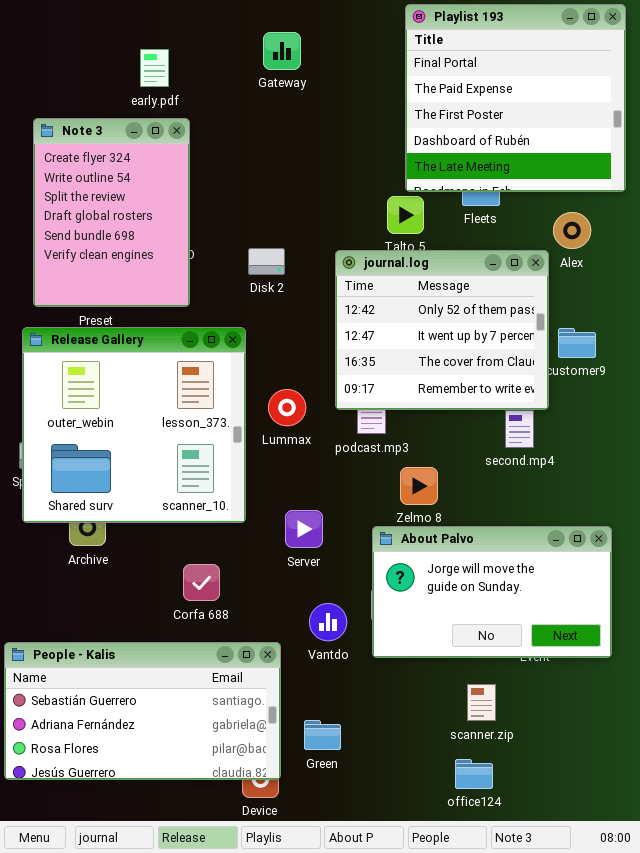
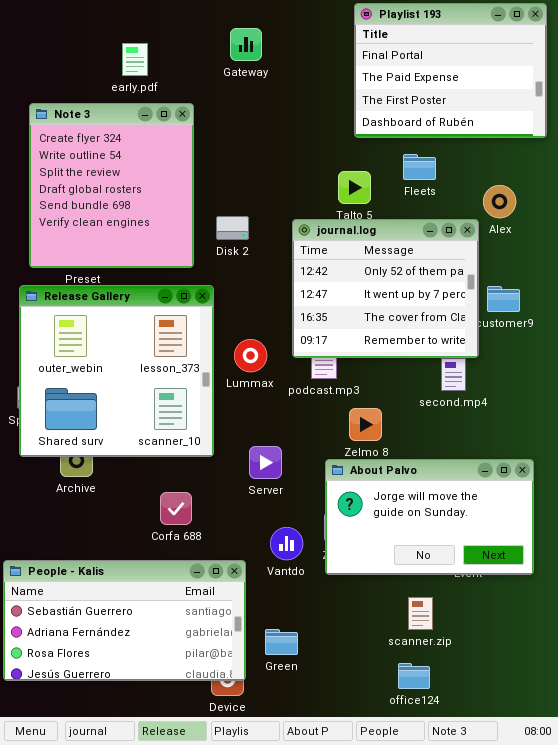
Playlist 193: [405,4,626,192] -> [354,3,547,138], resized
Note 3: [33,118,190,307] -> [29,103,194,268], resized

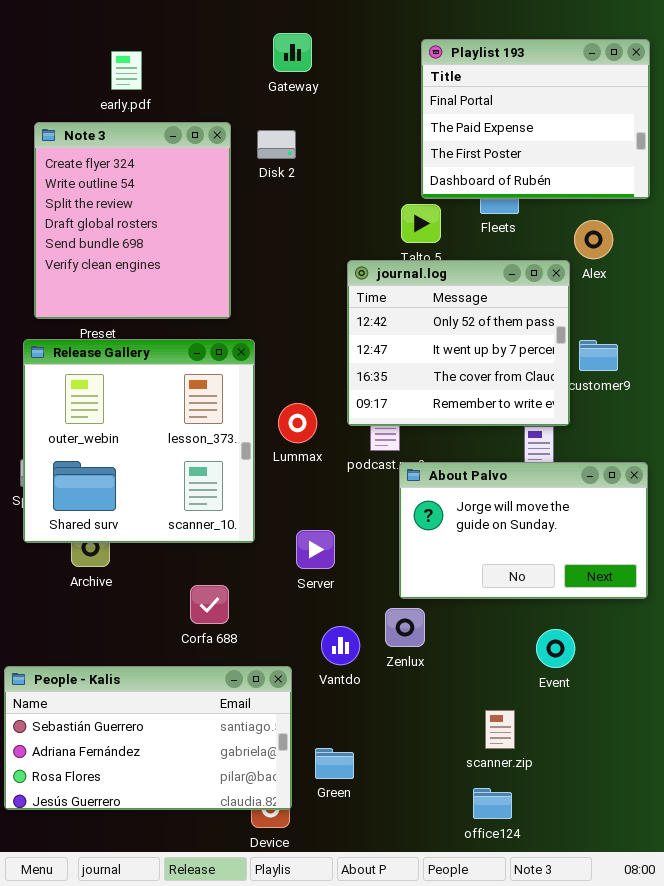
Playlist 193: [354,3,547,138] -> [421,39,650,199], moved
early.pdf: [122,43,148,76] -> [111,51,142,90], moved
Disk 2: [216,216,249,240] -> [257,130,296,159], moved
About Palvo: [325,459,534,575] -> [399,462,648,599], moved

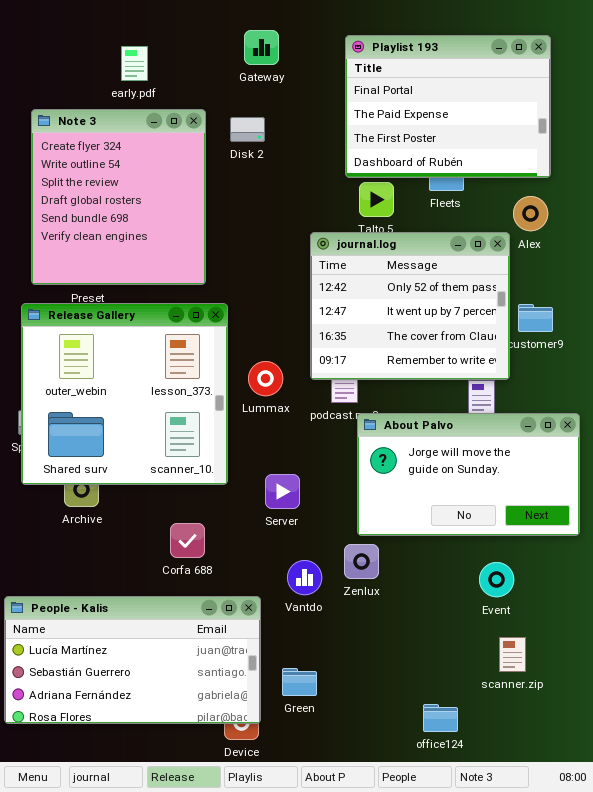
Playlist 193: [421,39,650,199] -> [345,35,551,178], moved
early.pdf: [111,51,142,90] -> [121,46,148,81], moved
People - Kalis: [4,666,292,810] -> [4,596,261,724], scrolled up 1 row
scanner.zip: [485,710,515,749] -> [499,637,526,672], moved

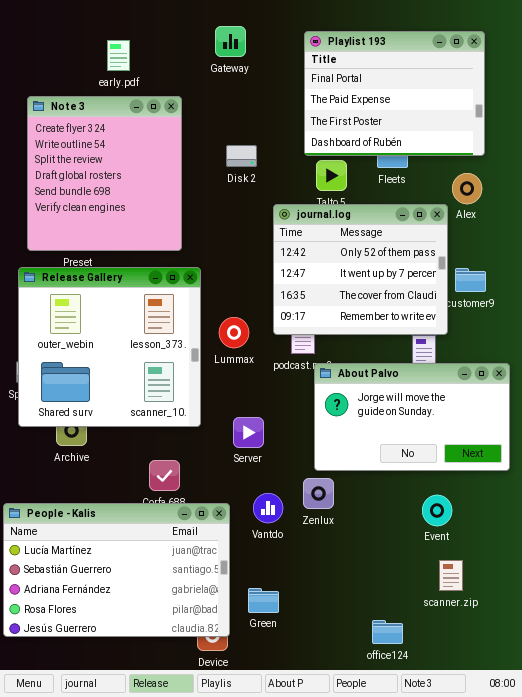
Disk 2: [230,117,265,142] -> [226,145,257,167], moved
People - Kalis: [4,596,261,724] -> [3,503,230,637], resized

